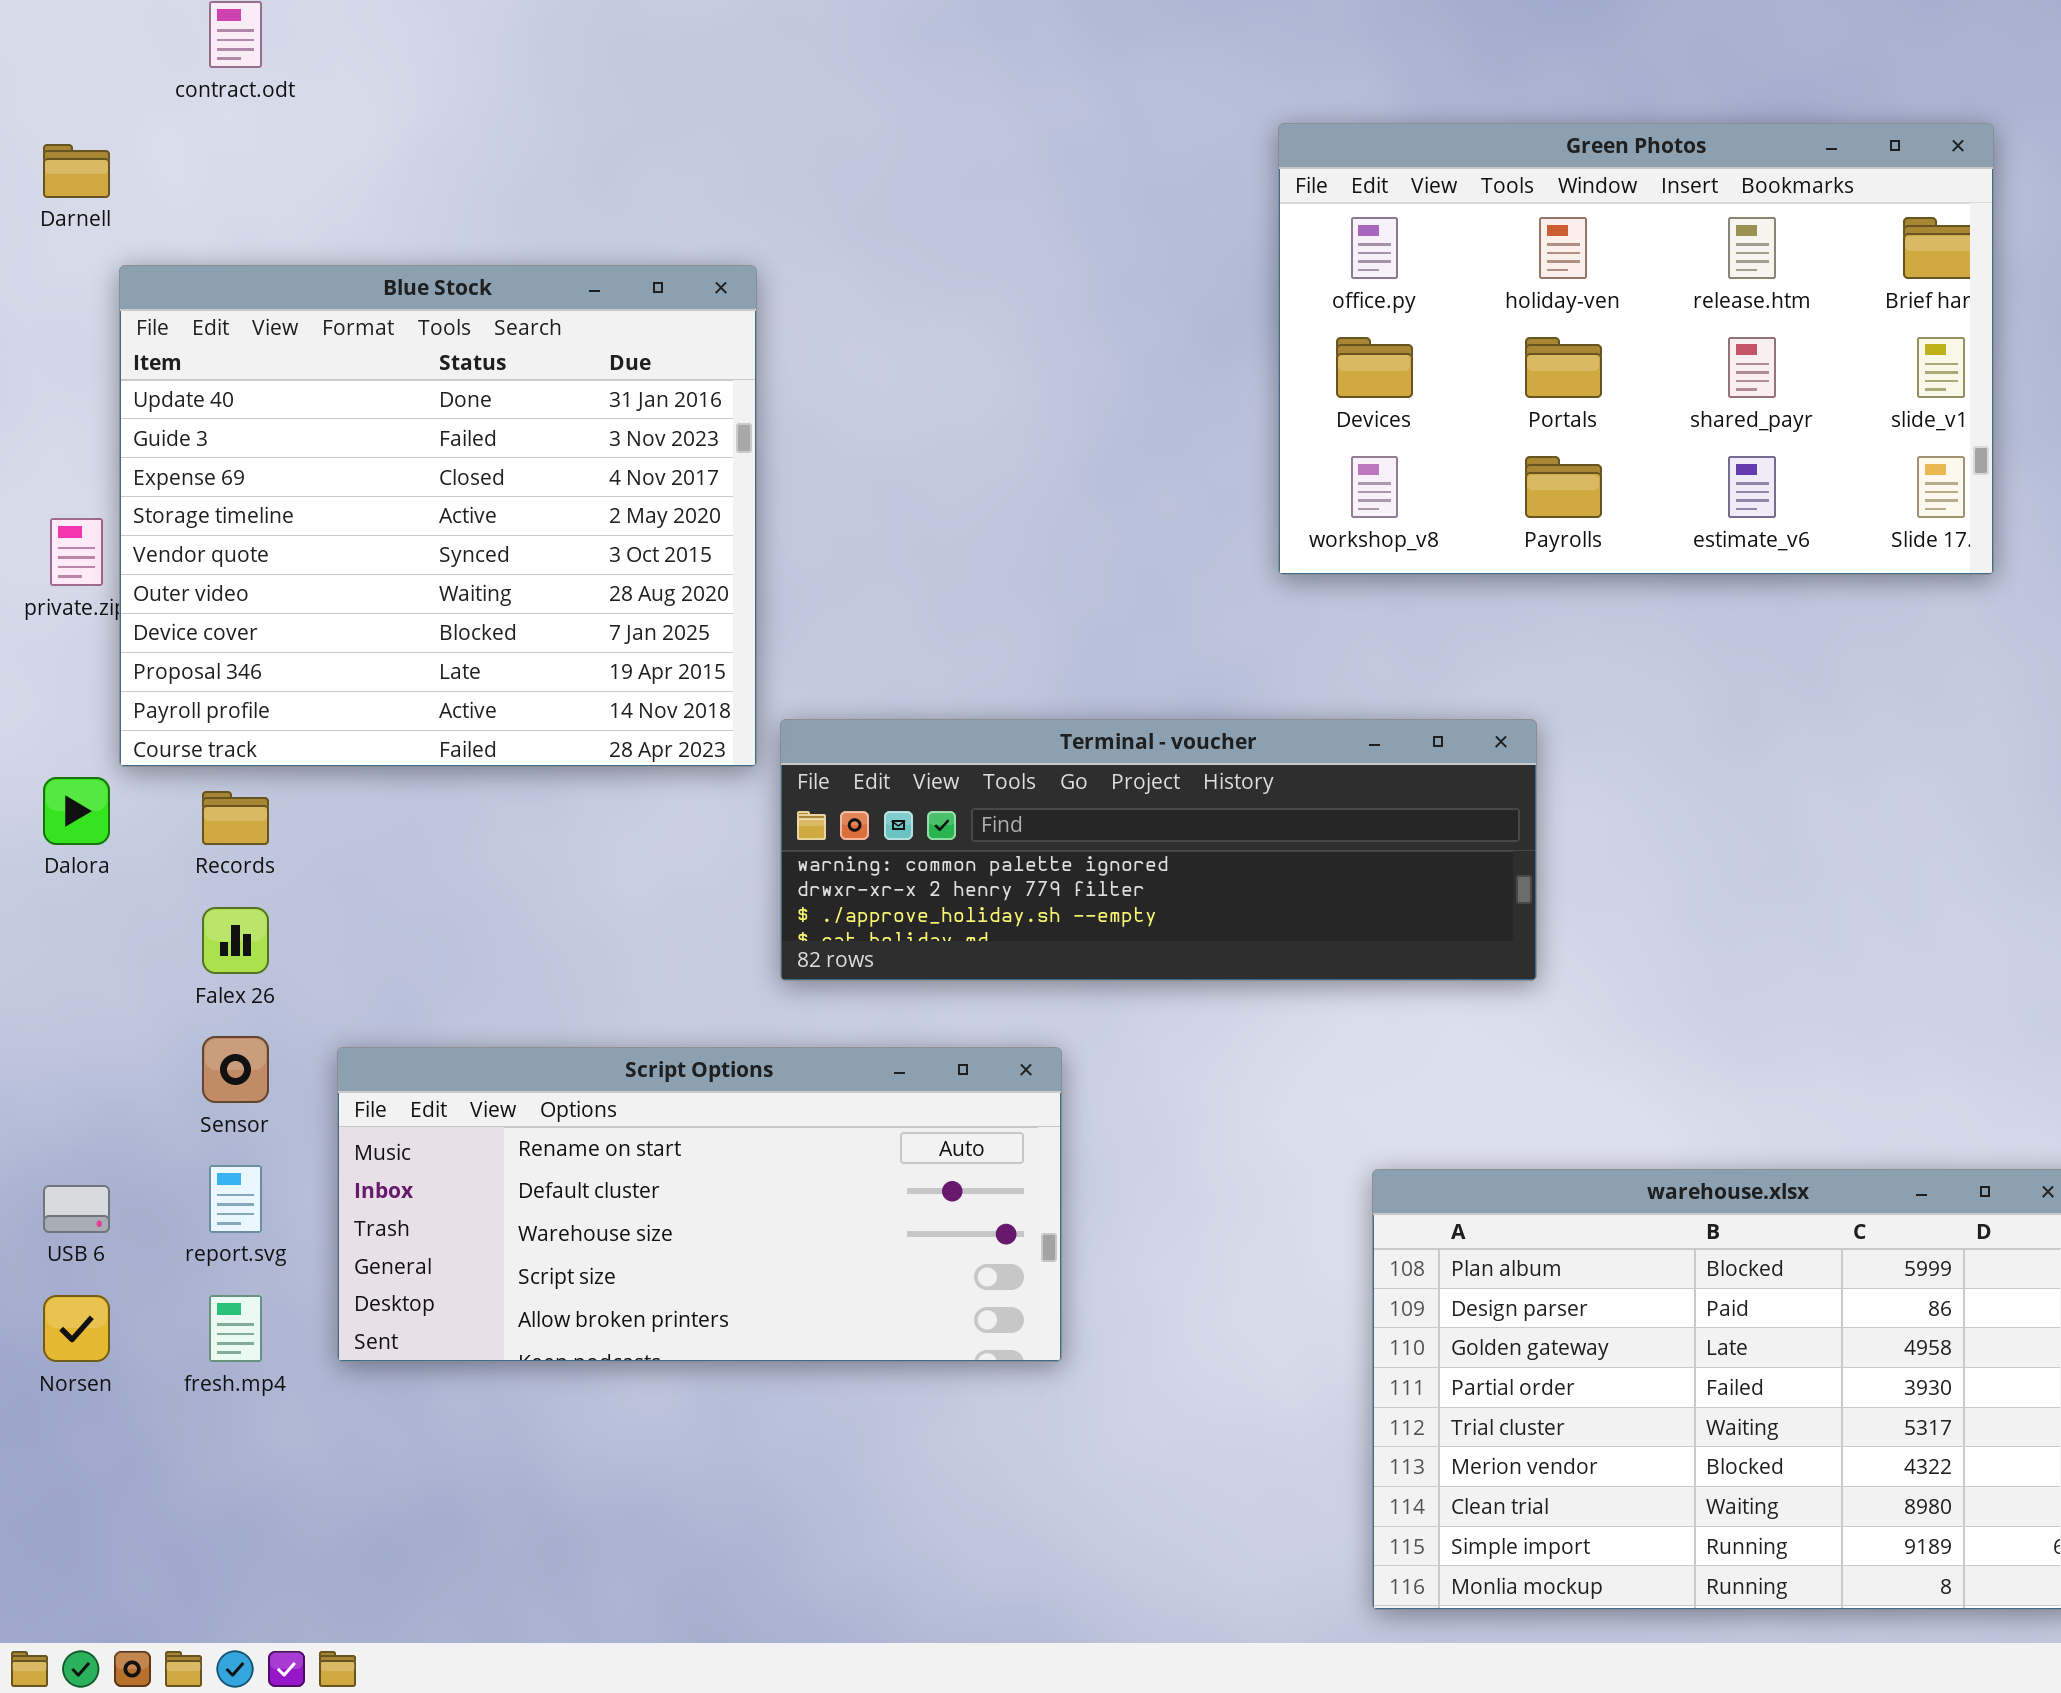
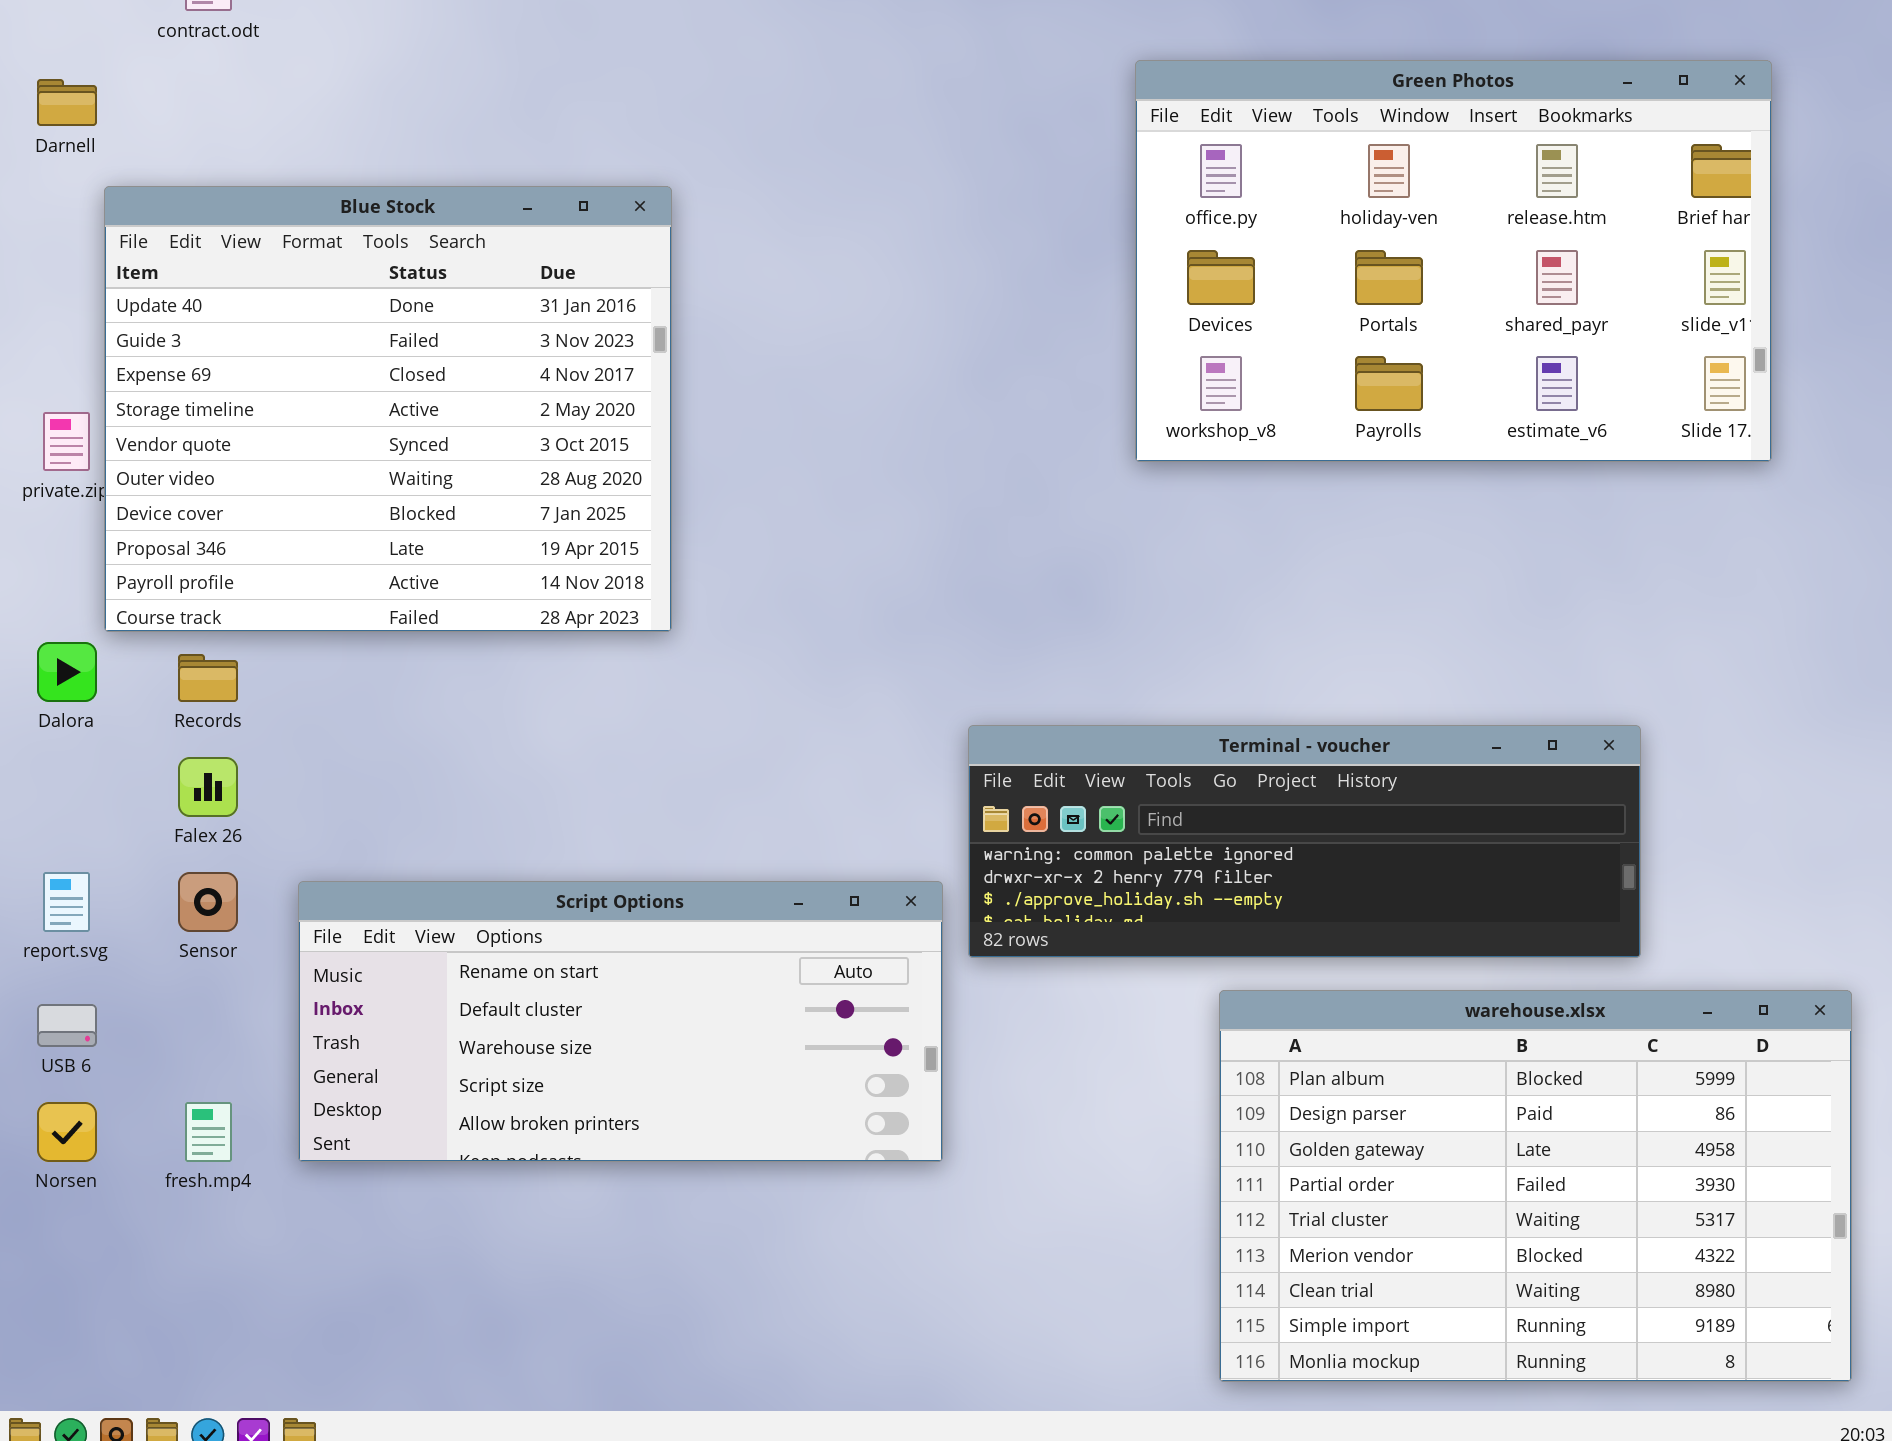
Terminal - voucher: [780,719,1537,981] -> [968,725,1641,958], moved
report.svg: [209,1165,262,1233] -> [43,872,90,932], moved

